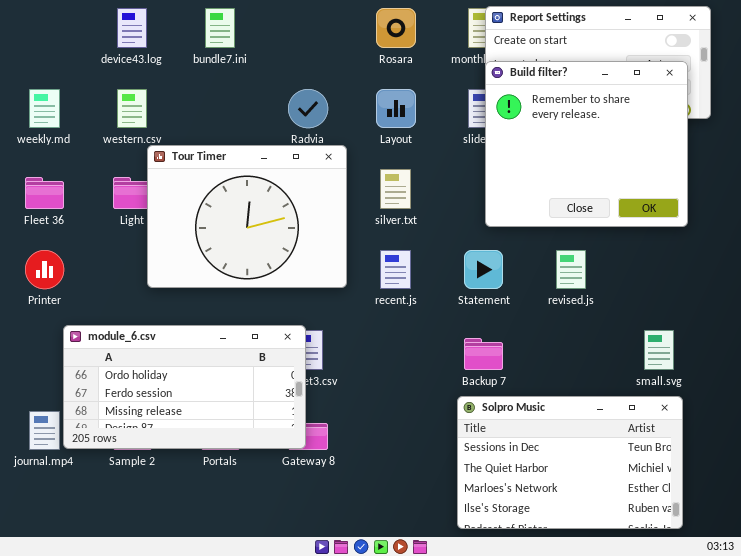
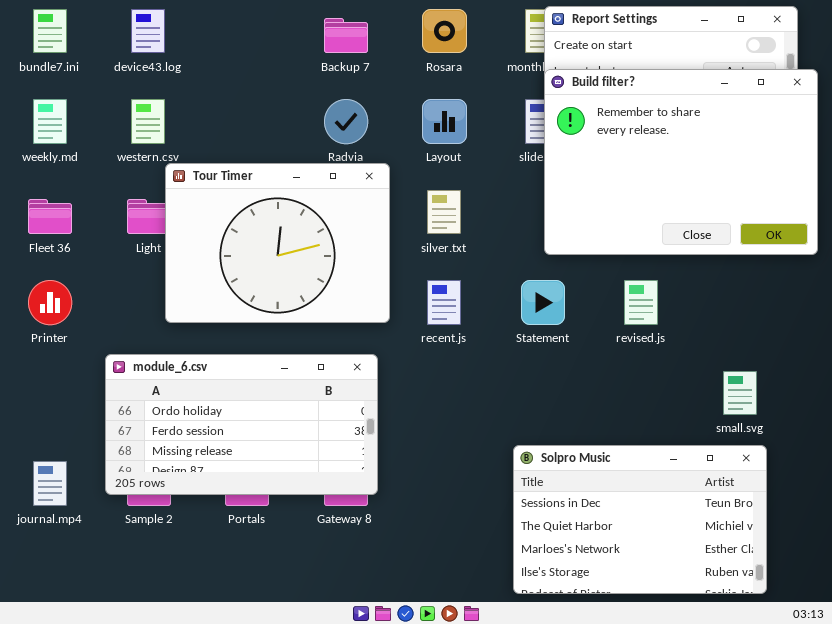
bundle7.ini: [205,8,235,48] -> [33,9,67,53], moved
Build filter?: [485,61,688,227] -> [544,69,818,255], resized
module_6.csv: [63,325,306,449] -> [105,354,378,495], moved
Backup 7: [464,338,503,370] -> [324,18,368,53], moved

